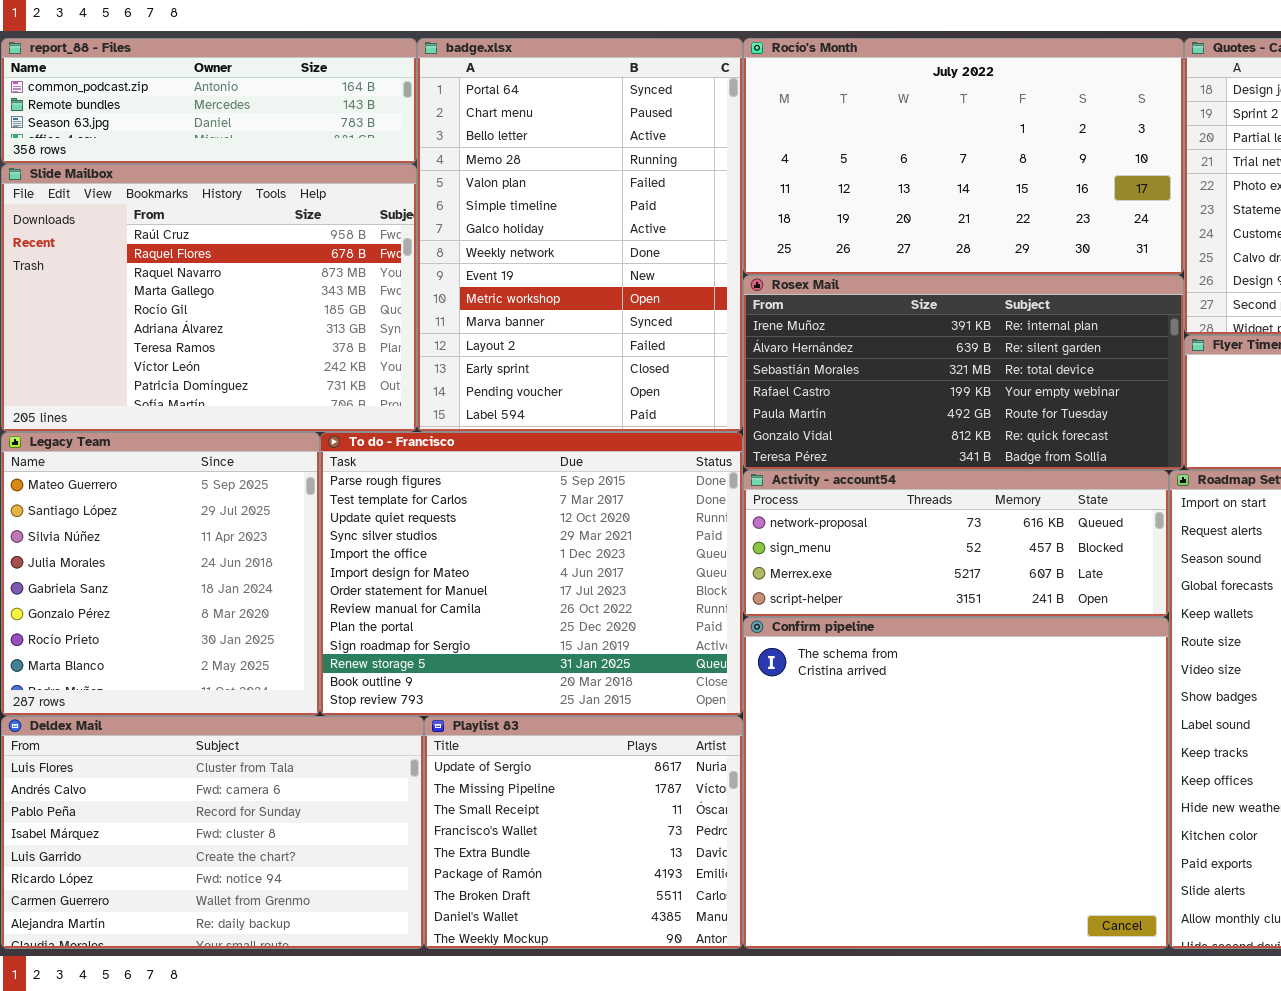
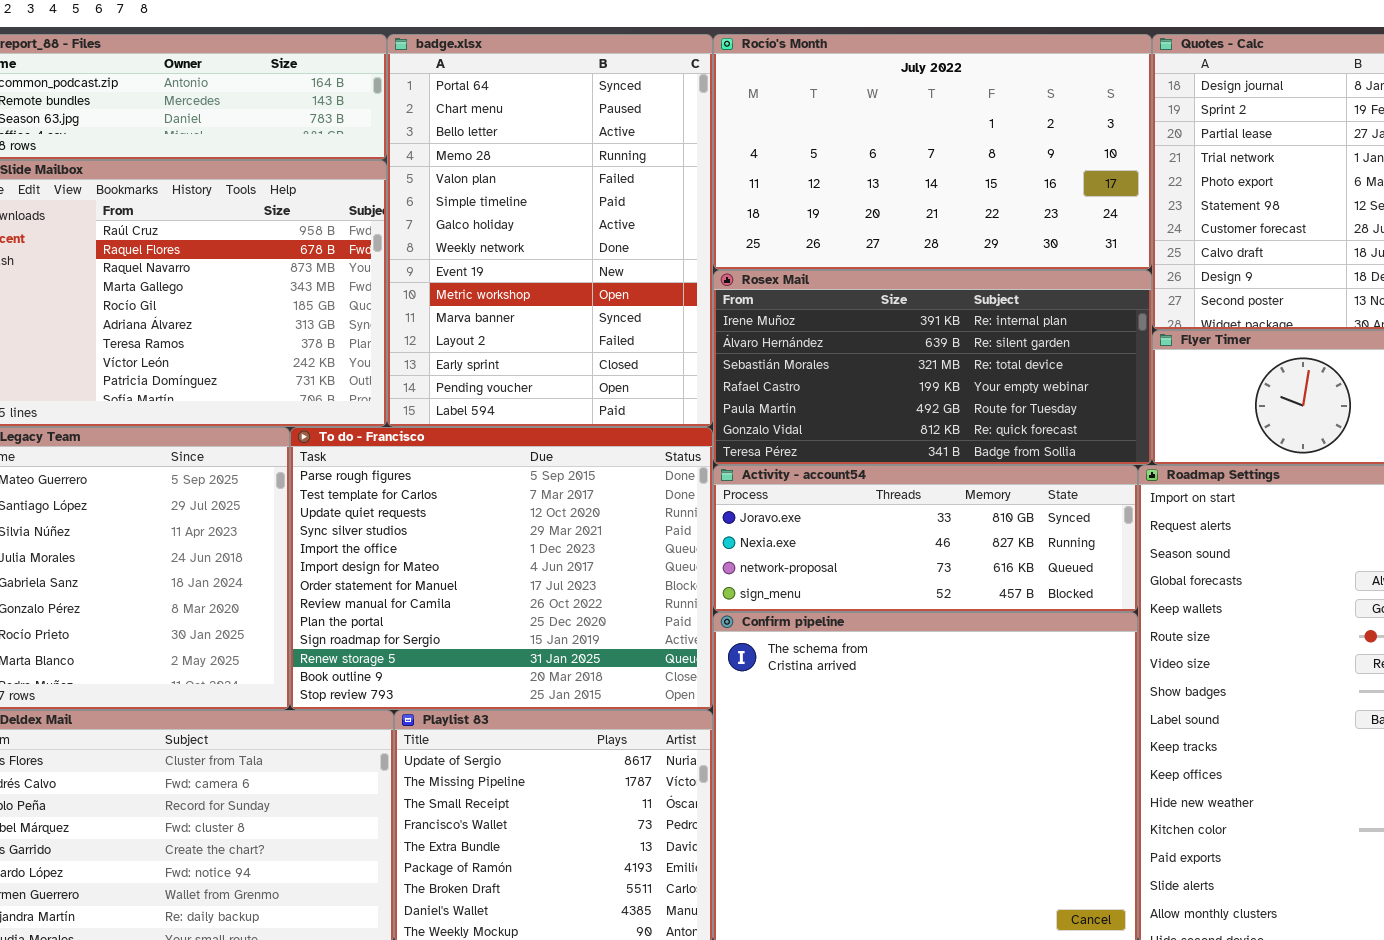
Activity - account54: [743,470,1169,617] -> [713,465,1138,612], scrolled up 2 rows

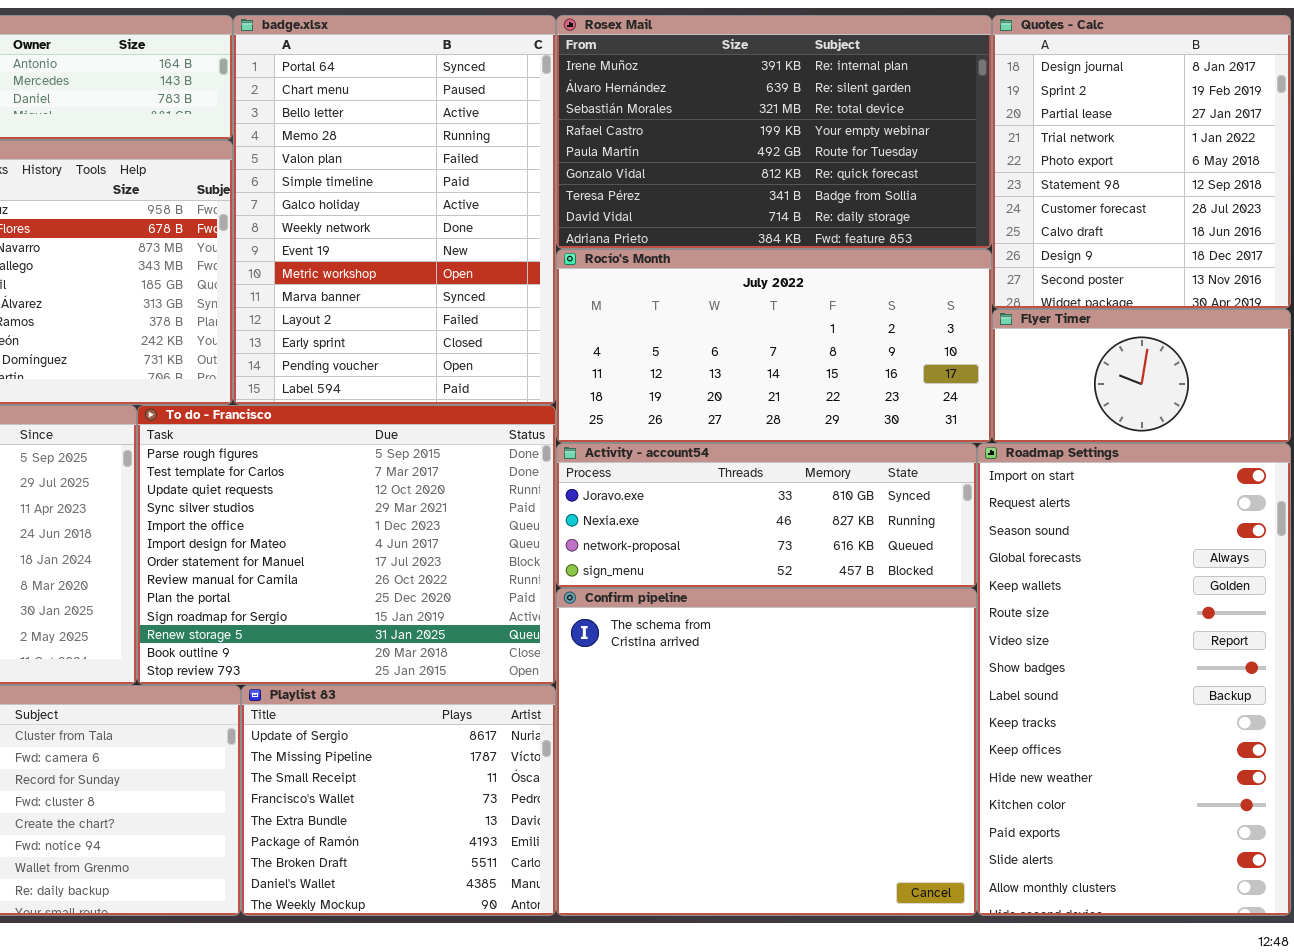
Rocío's Month: [713,34,1152,270] -> [556,249,992,443], moved, resized
Rosex Mail: [713,270,1152,465] -> [556,15,992,249], moved, resized

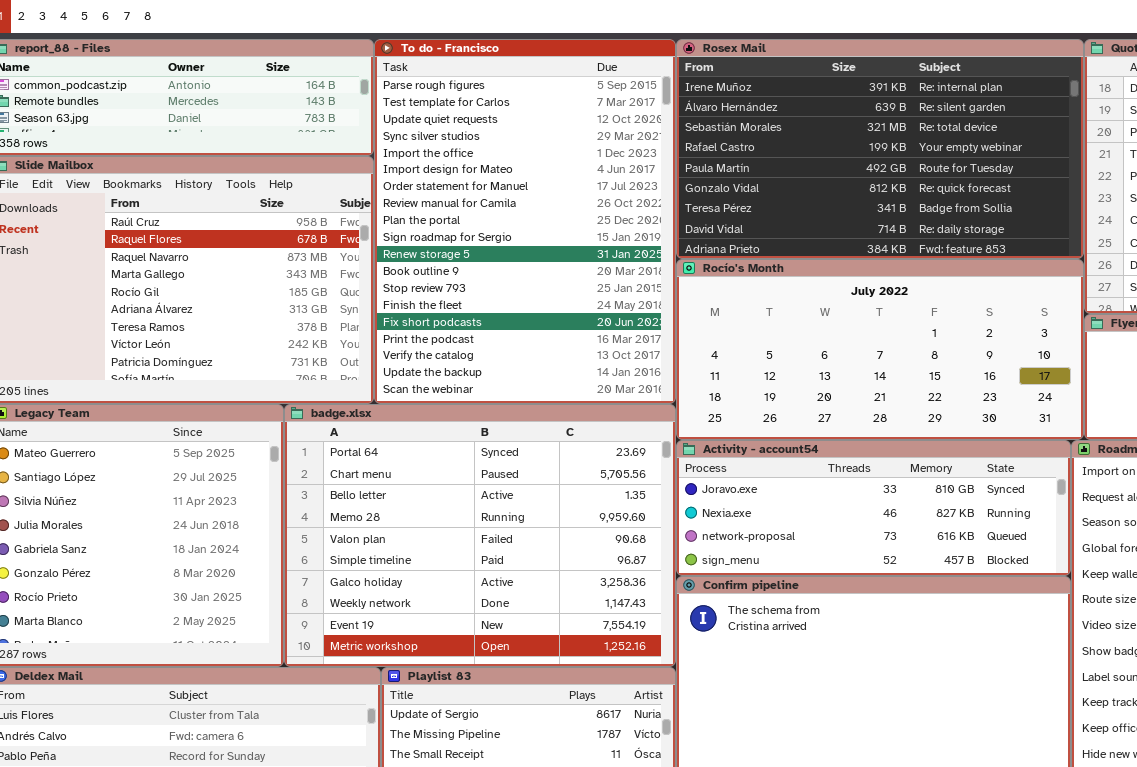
badge.xlsx: [233,15,556,405] -> [284,404,676,667], moved, resized
To do - Francisco: [137,405,556,685] -> [374,39,676,404], moved, resized

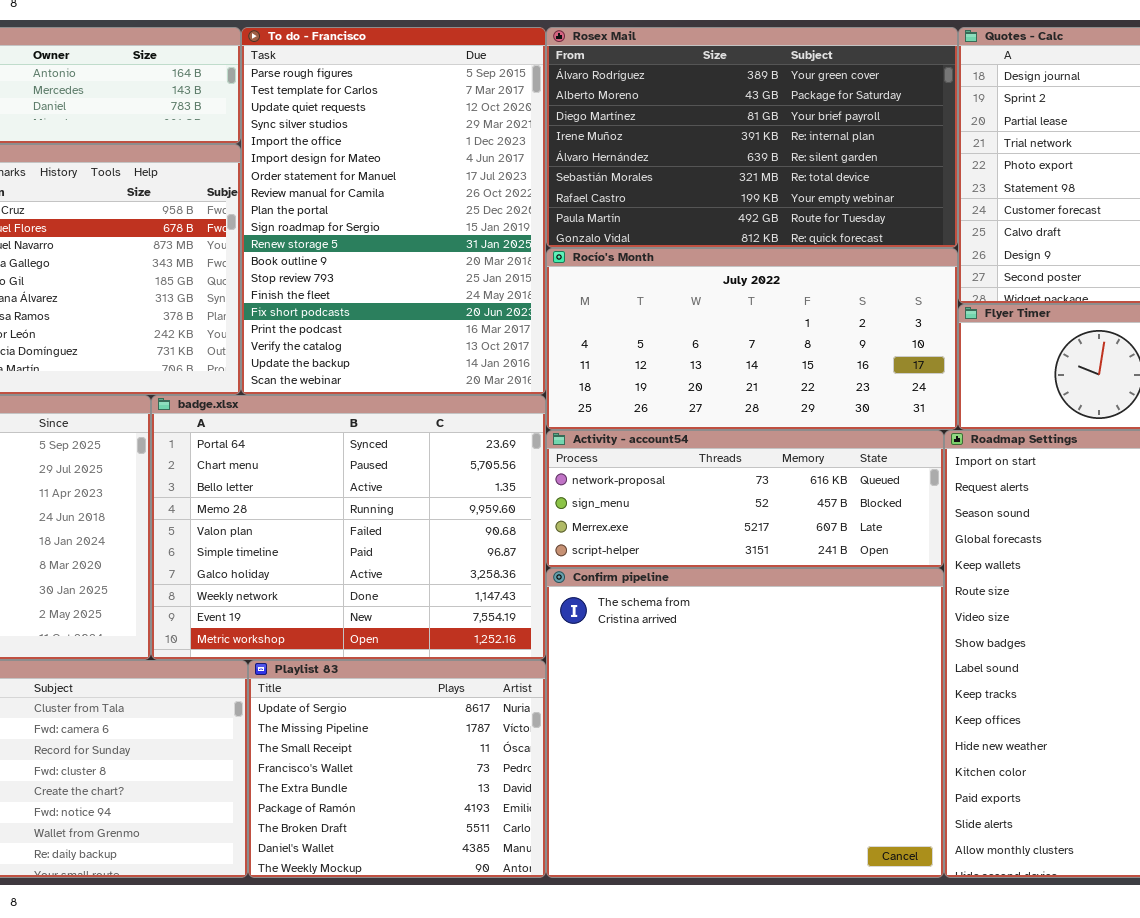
Rosex Mail: [676,39,1084,259] -> [546,27,958,248], scrolled up 3 rows
Activity - account54: [676,440,1071,576] -> [546,430,944,568], scrolled down 2 rows

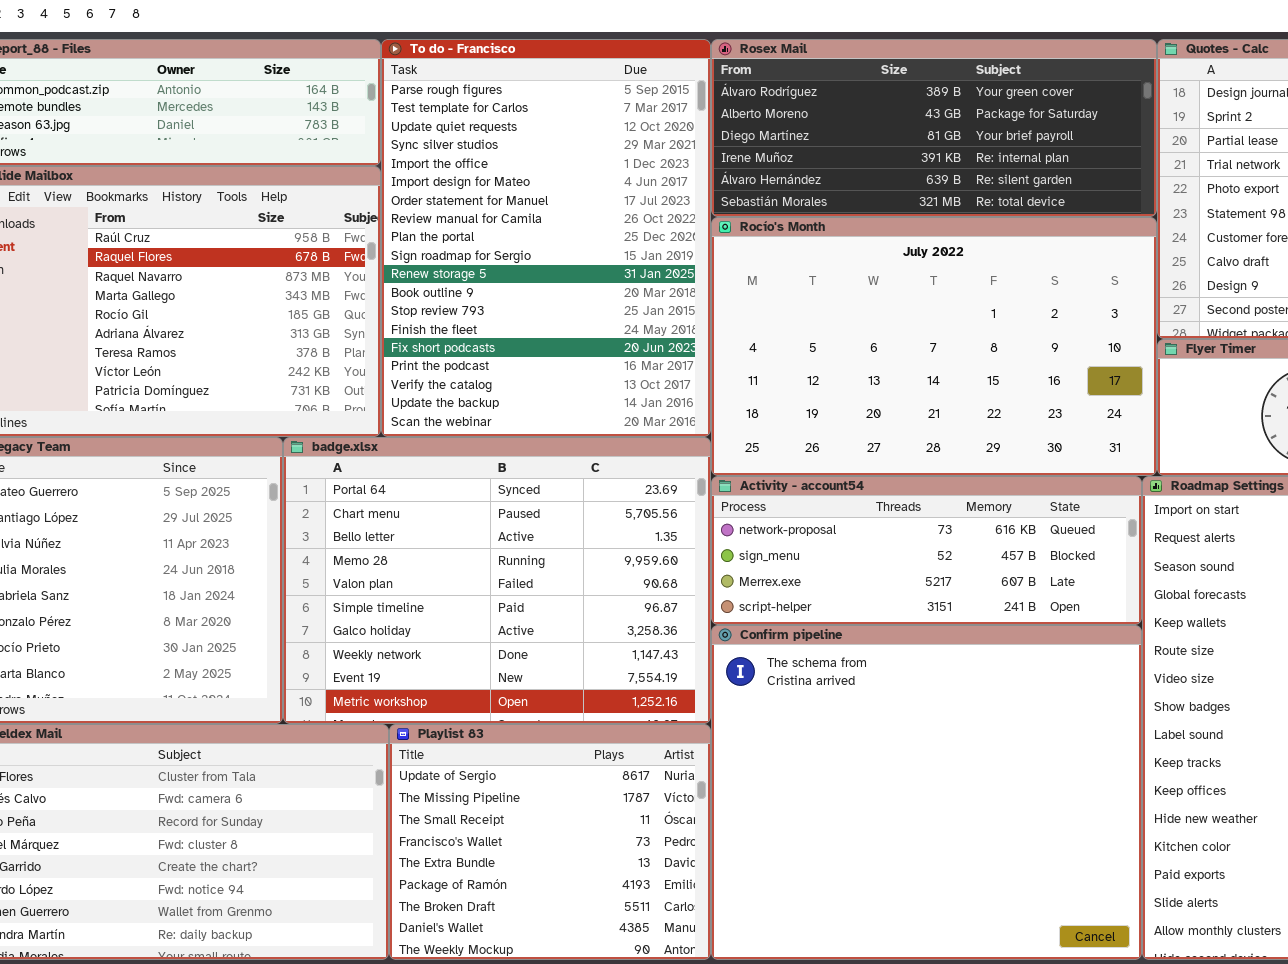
Rosex Mail: [546,27,958,248] -> [711,39,1157,217], resized
Rocío's Month: [546,248,958,430] -> [711,217,1157,476], resized

